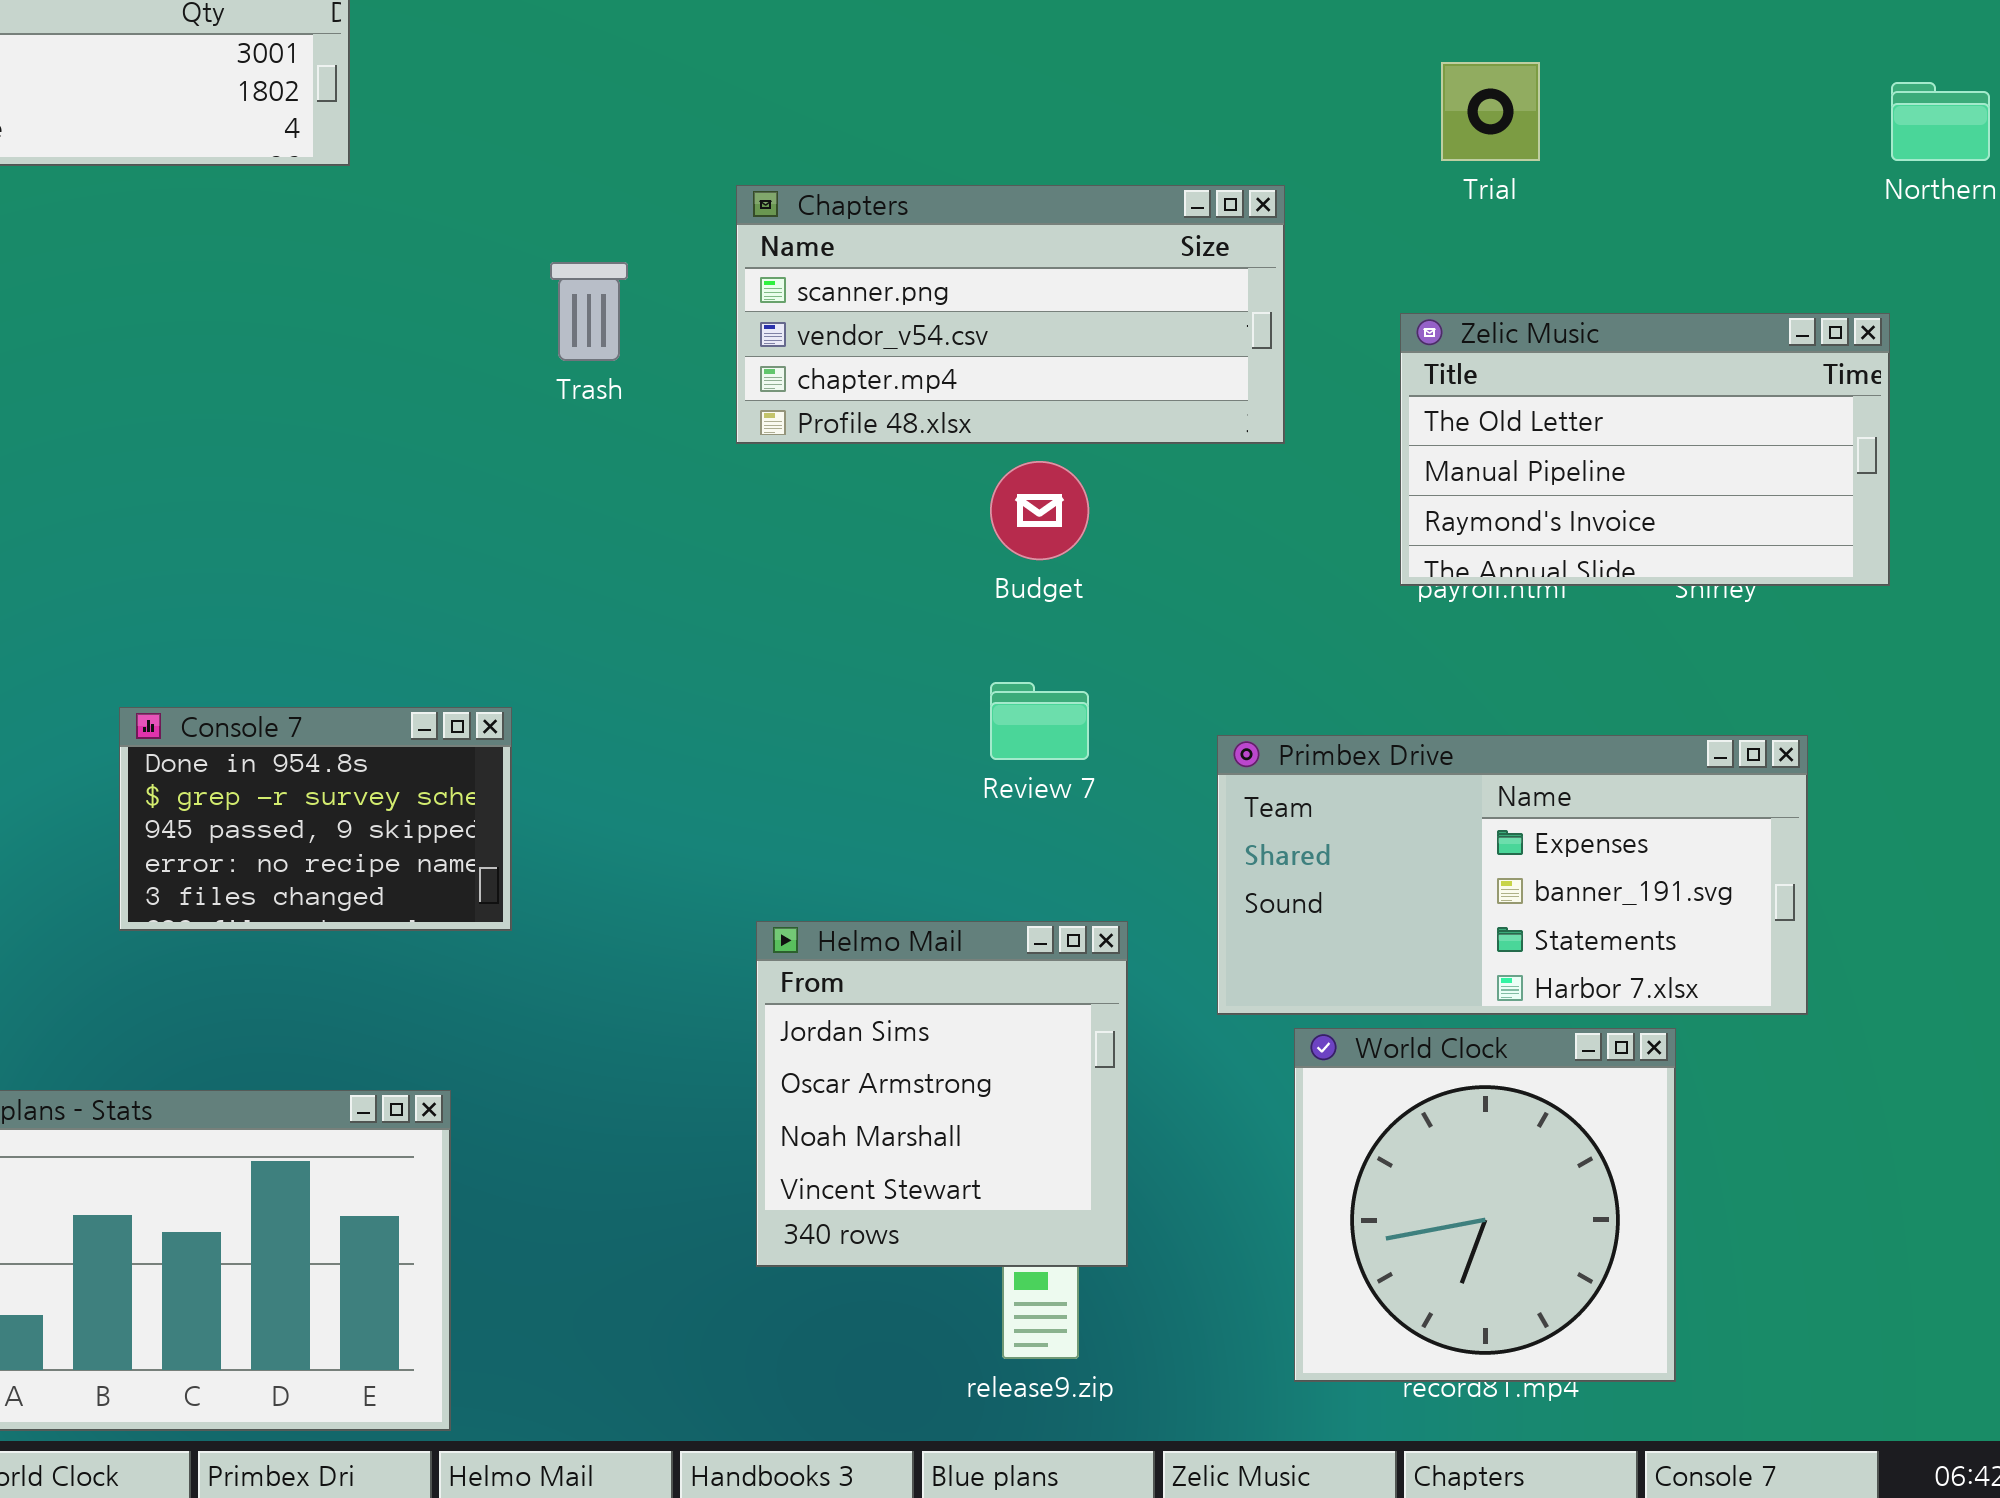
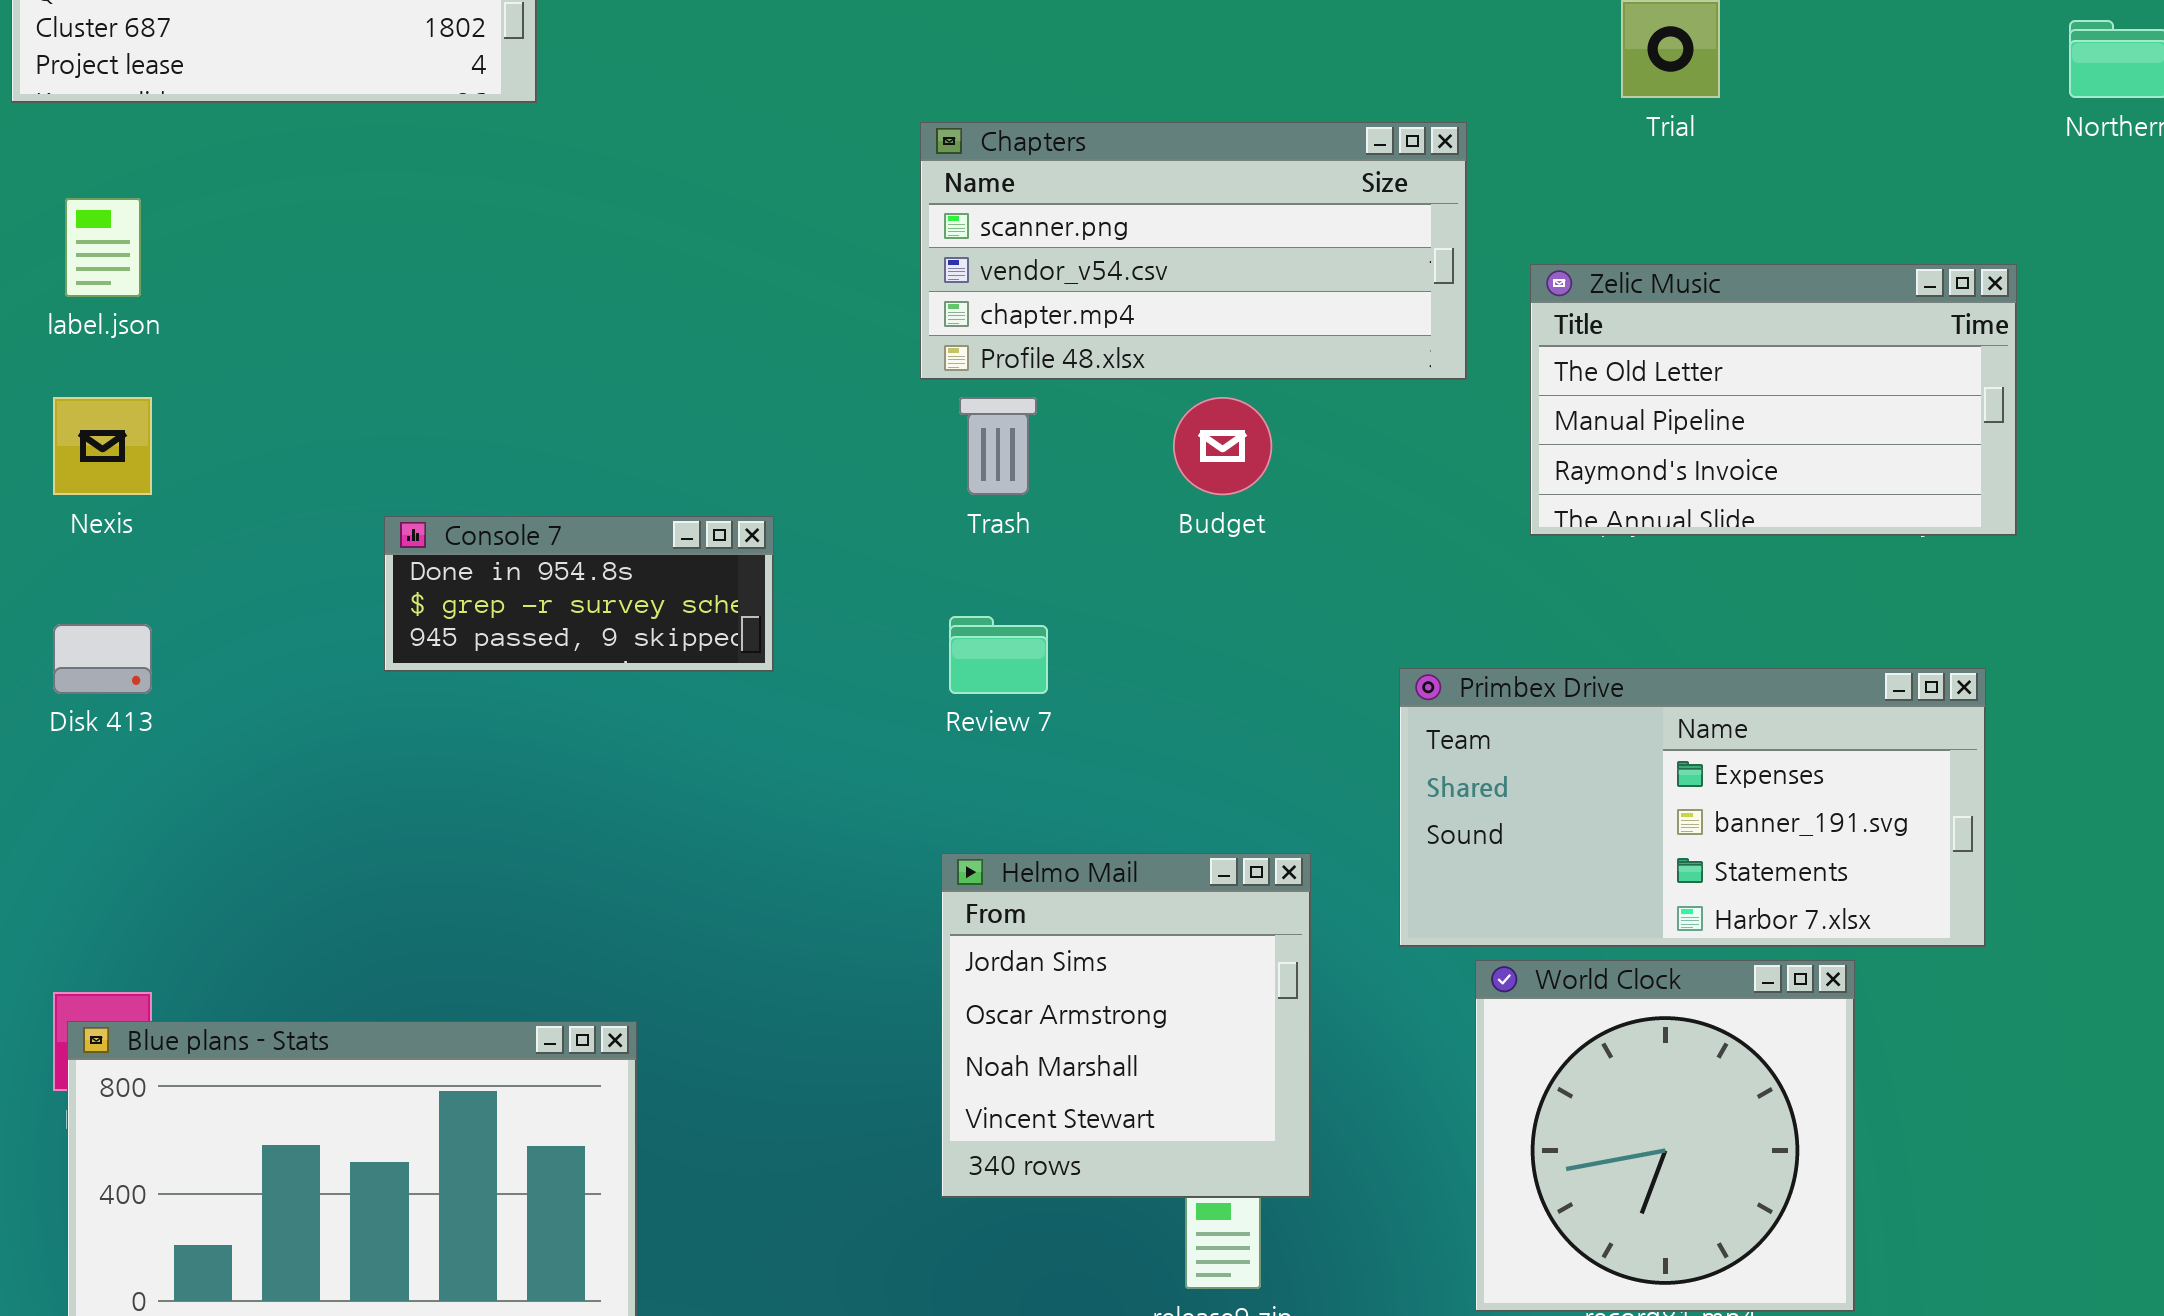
Trash: [550,262,628,361] -> [959,397,1037,495], moved
Zelic Music: [1400,313,1890,586] -> [1530,264,2017,536], moved
Review 7: [990,682,1089,760] -> [949,616,1048,694], moved
Console 7: [119,707,512,931] -> [384,516,774,672], moved, resized

